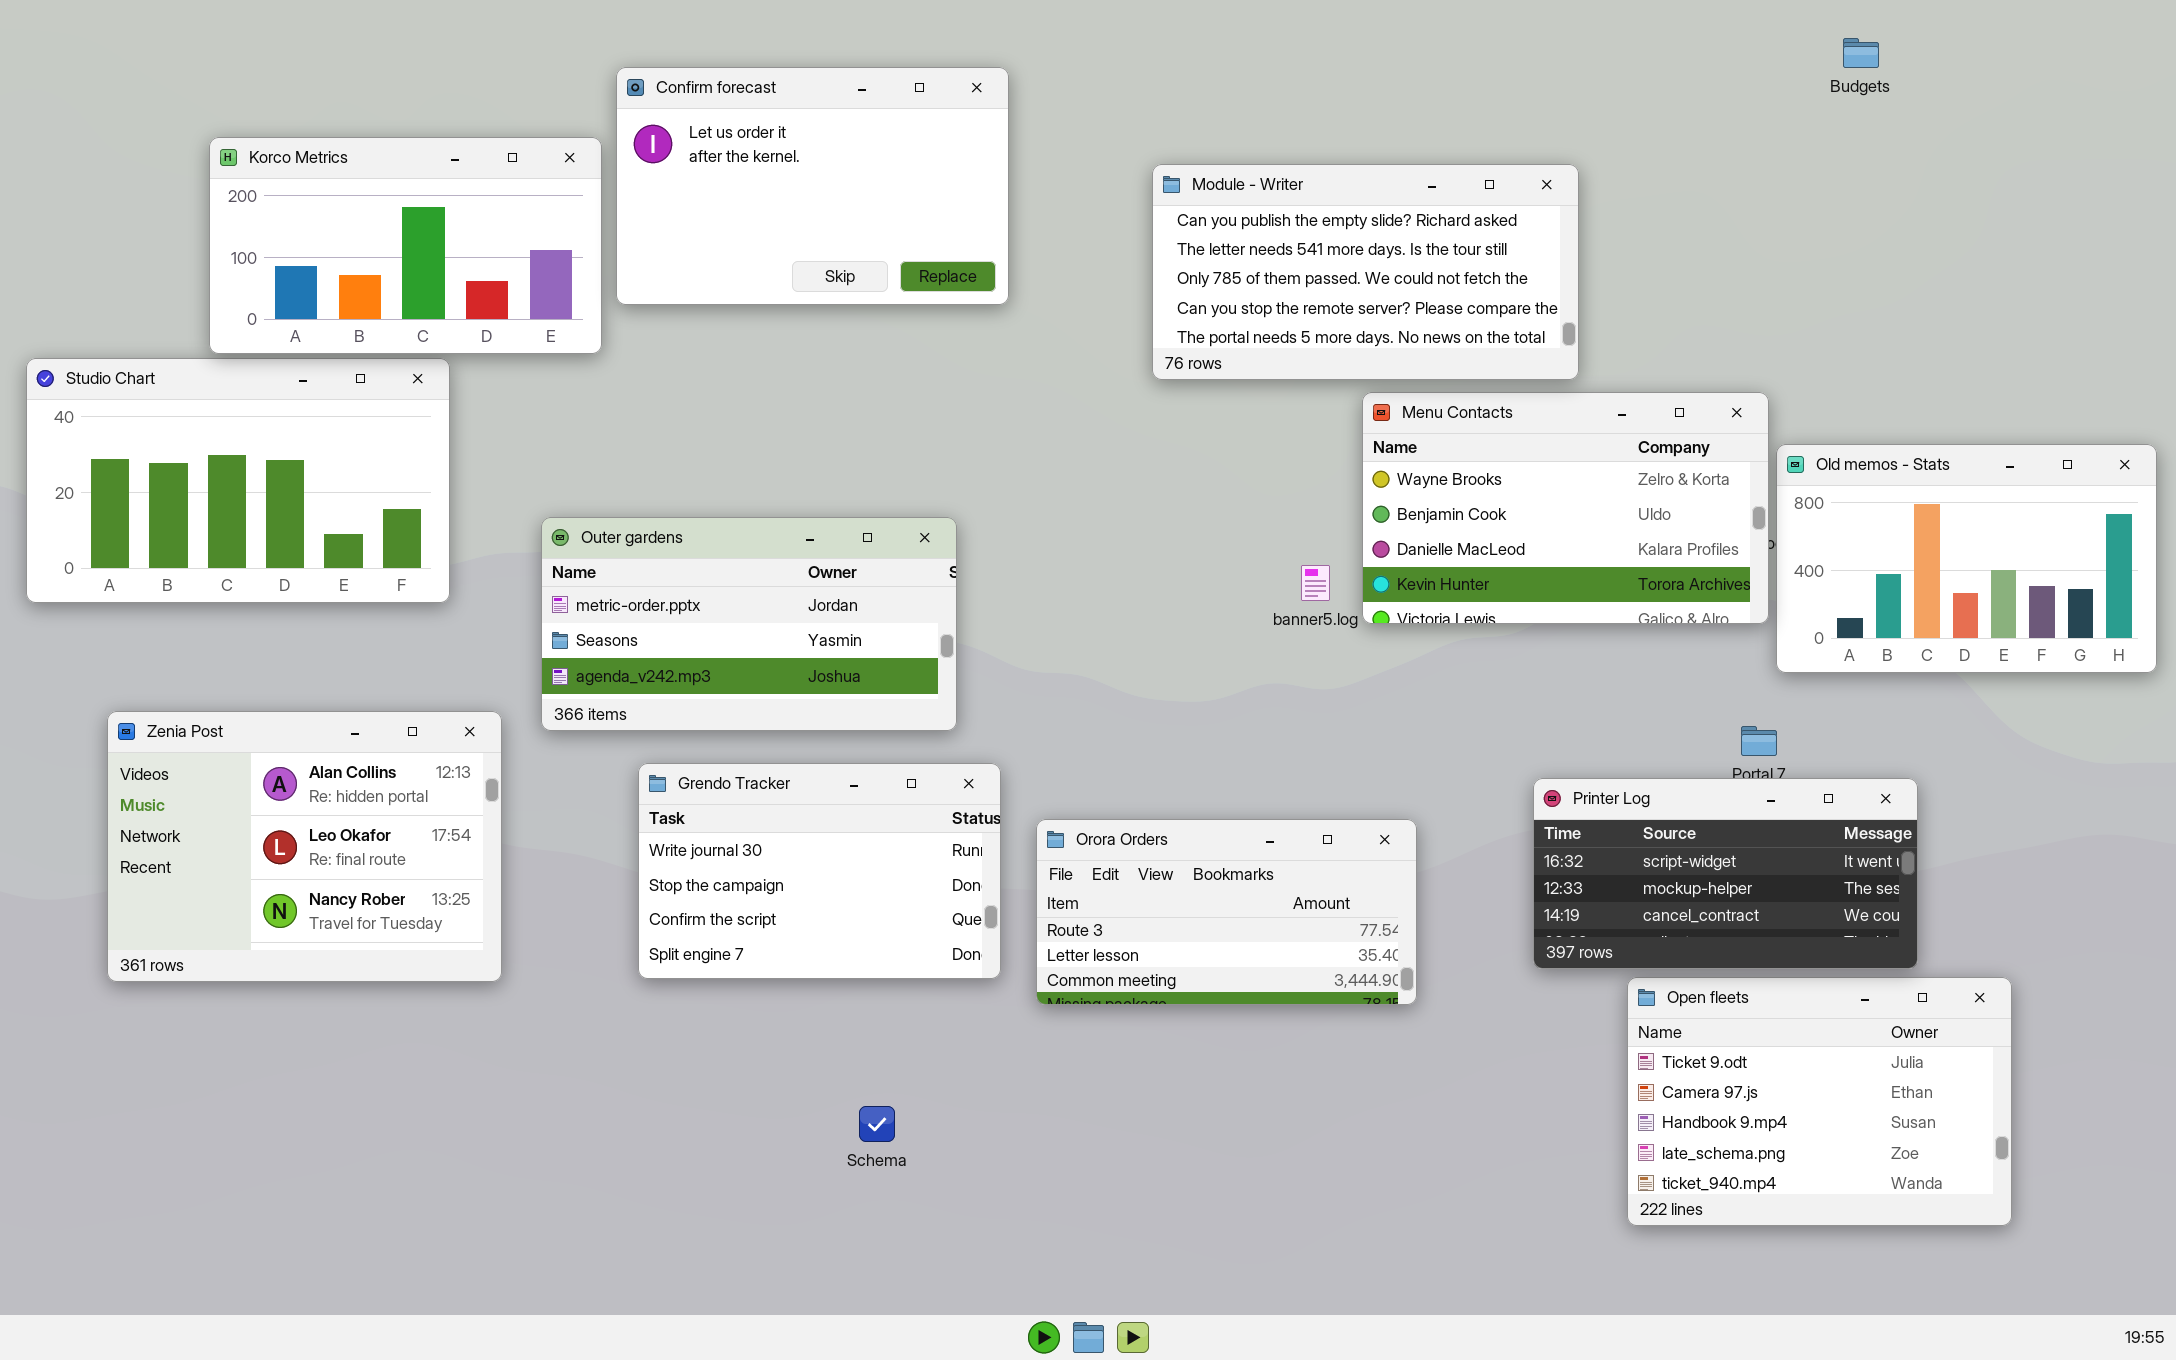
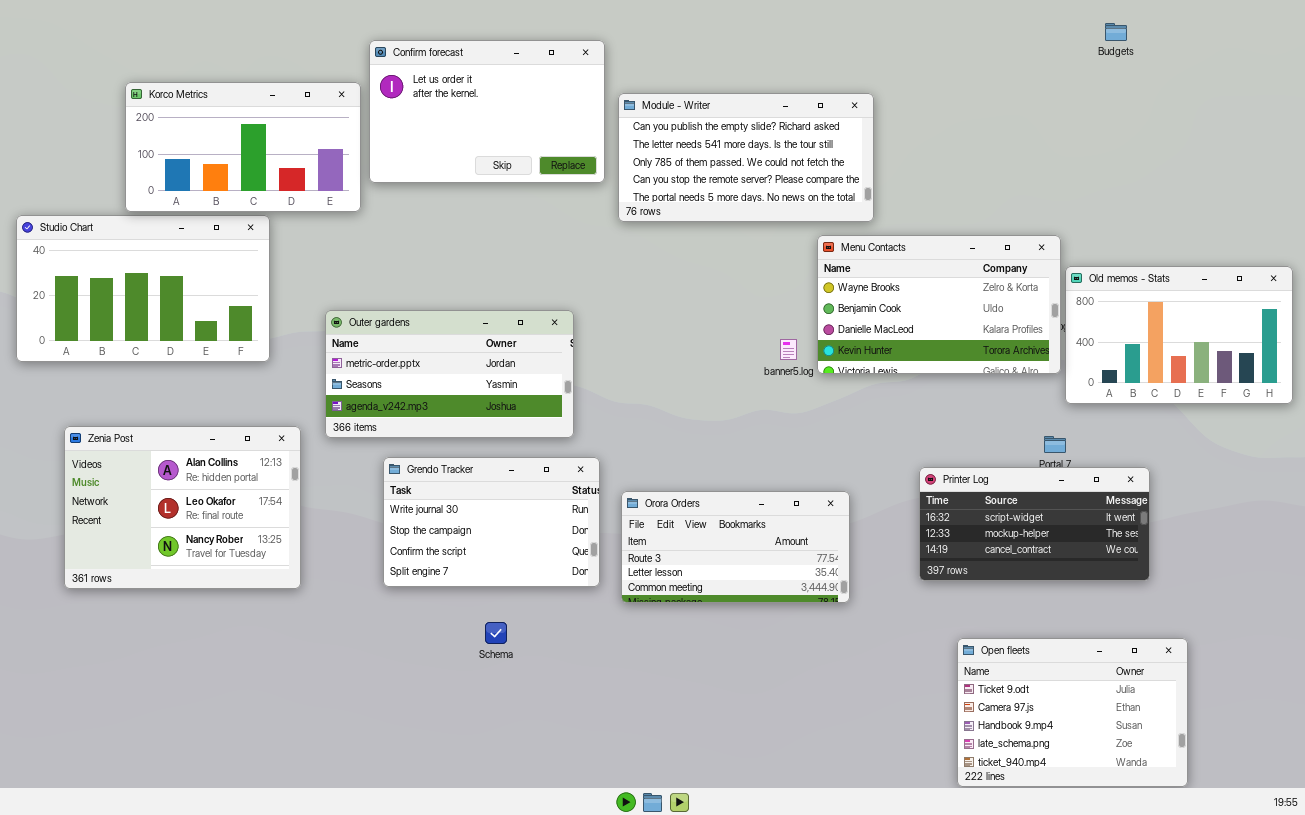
Module - Writer: [1152,164,1579,380] -> [618,93,874,222], moved
Open fleets: [1627,977,2012,1226] -> [957,638,1188,787], moved
Schema: [859,1106,895,1142] -> [485,622,507,644], moved

